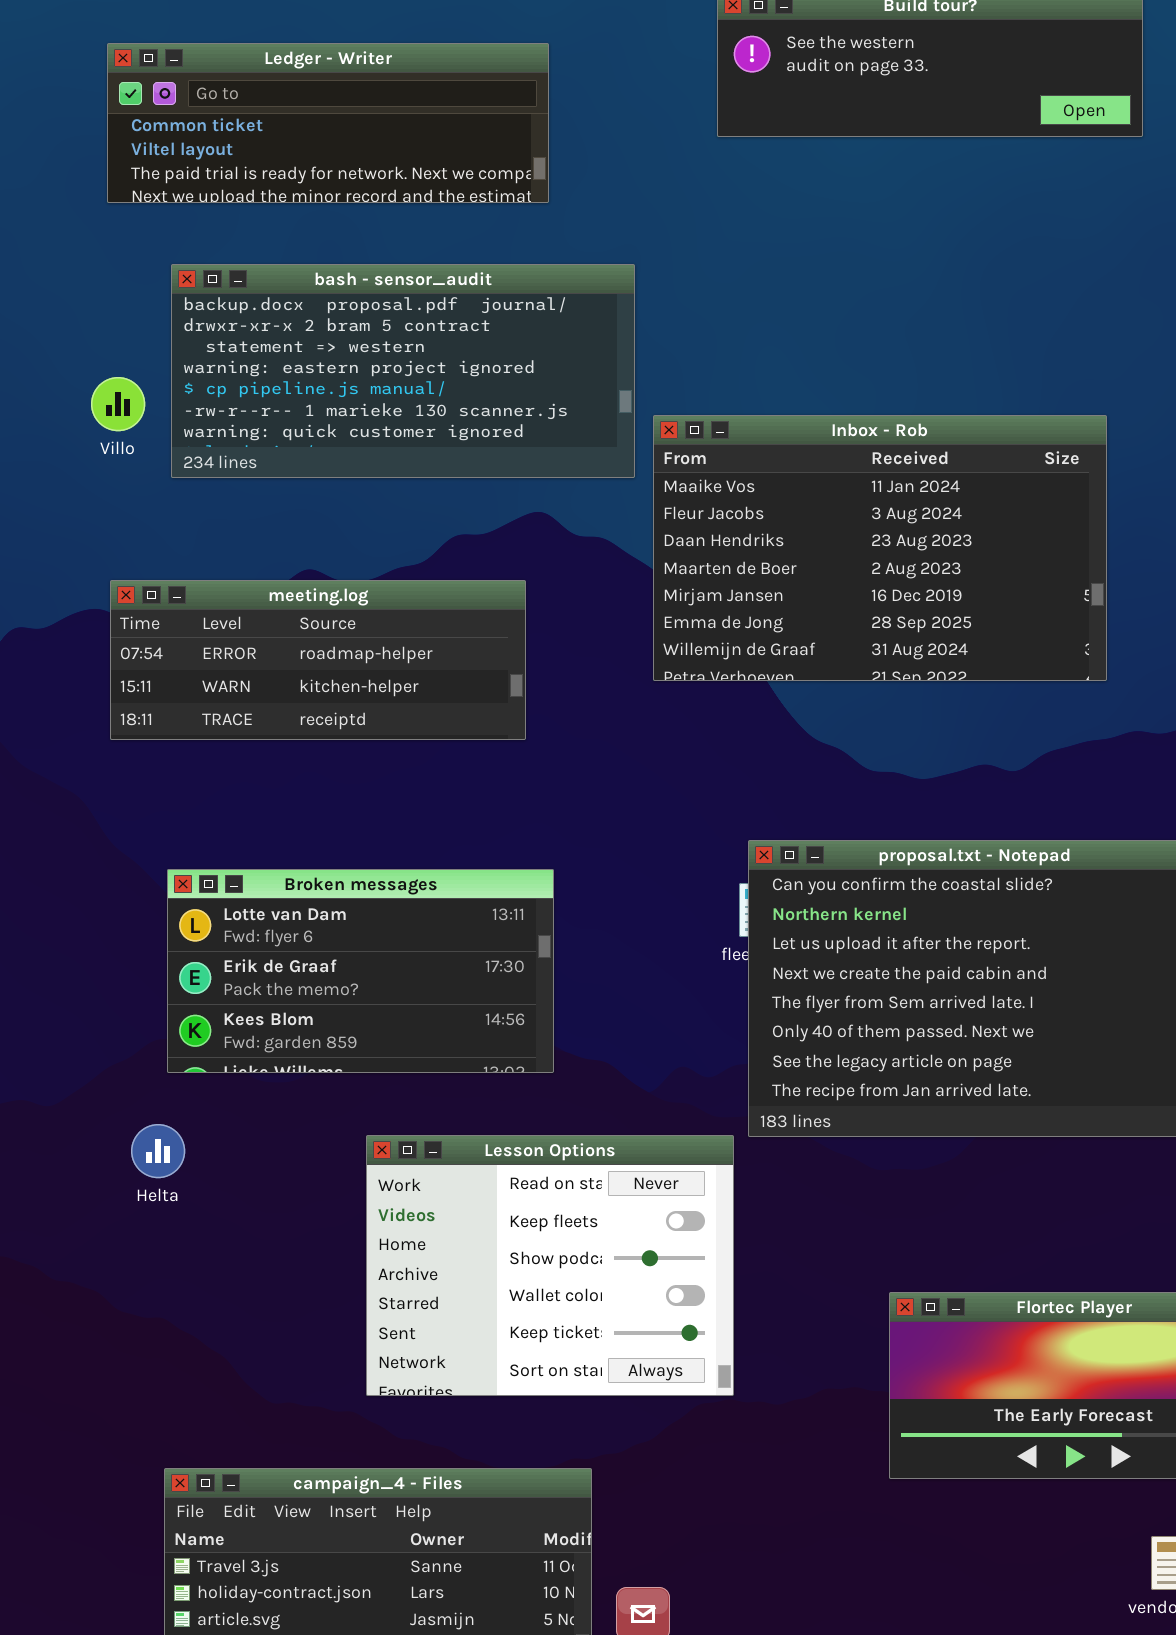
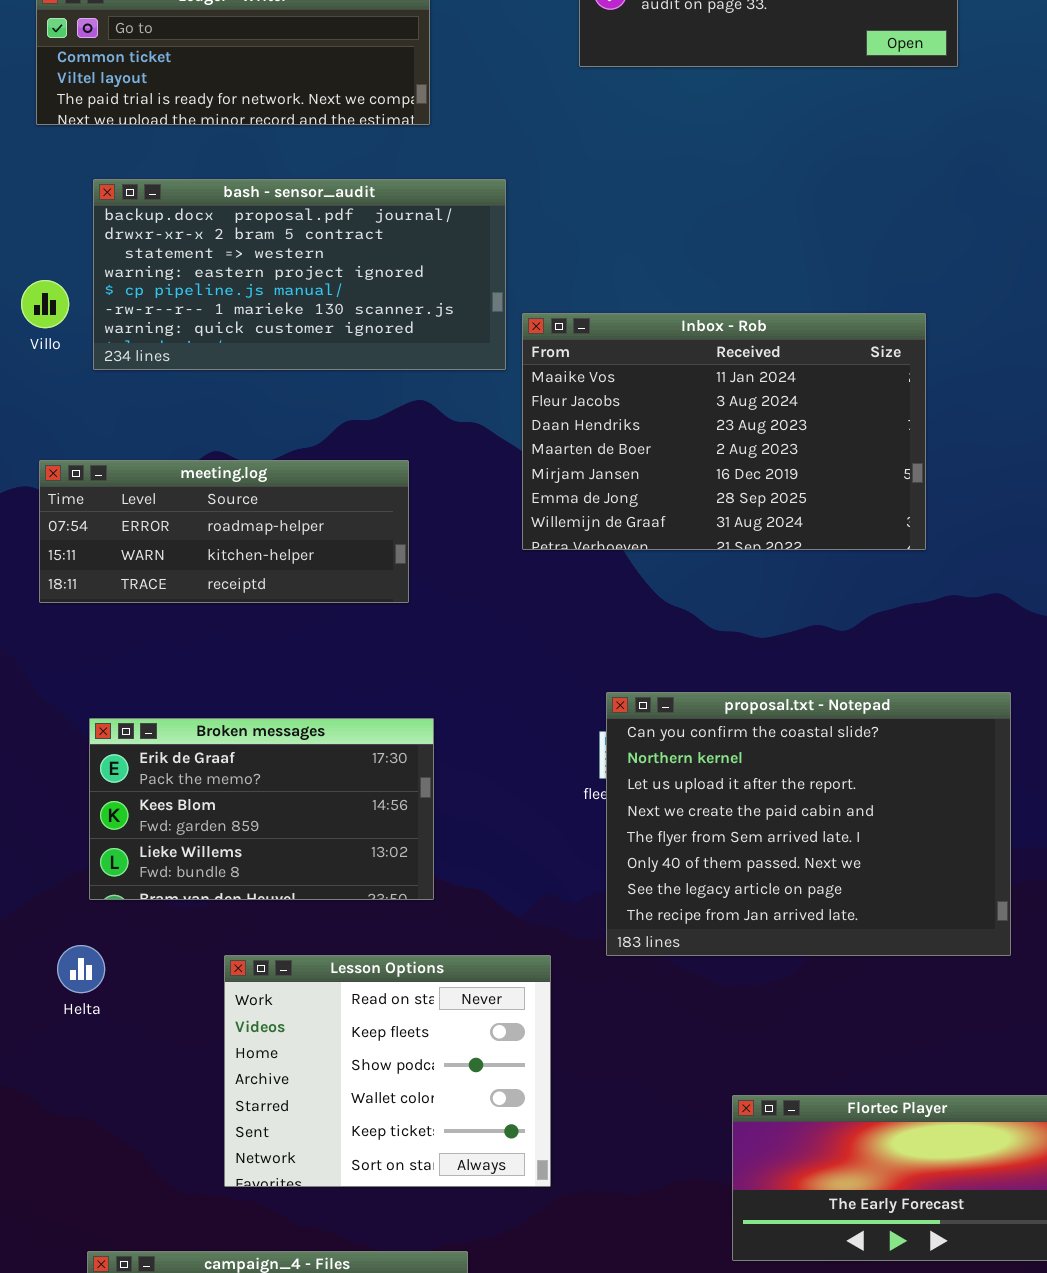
Broken messages: [167,869,554,1073] -> [89,718,434,900], scrolled down 1 row
Lesson Options: [366,1135,734,1396] -> [224,955,551,1187], moved

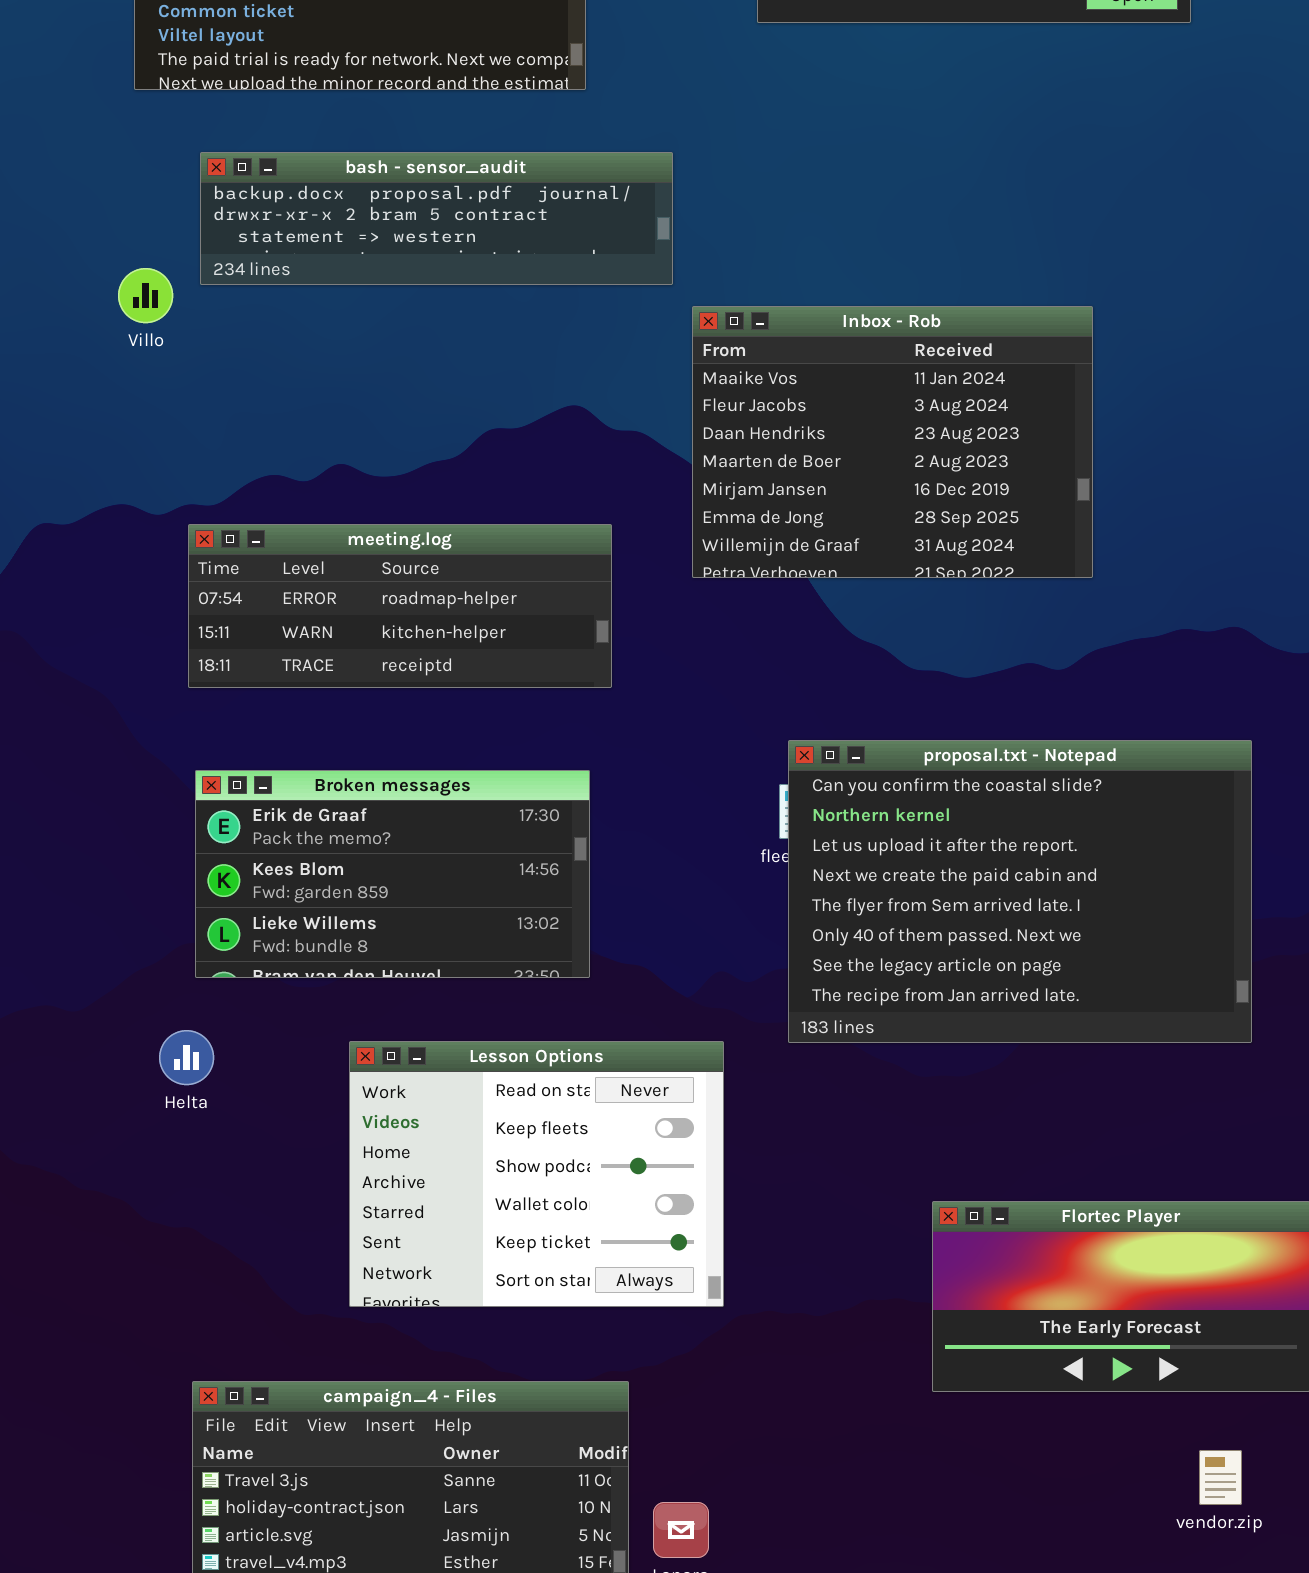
bash - sensor_audit: [93,179,506,370] -> [200,152,673,285], resized
Inbox - Rob: [522,313,926,550] -> [692,306,1093,578], resized
meeting.log: [39,460,409,603] -> [188,524,612,688], moved

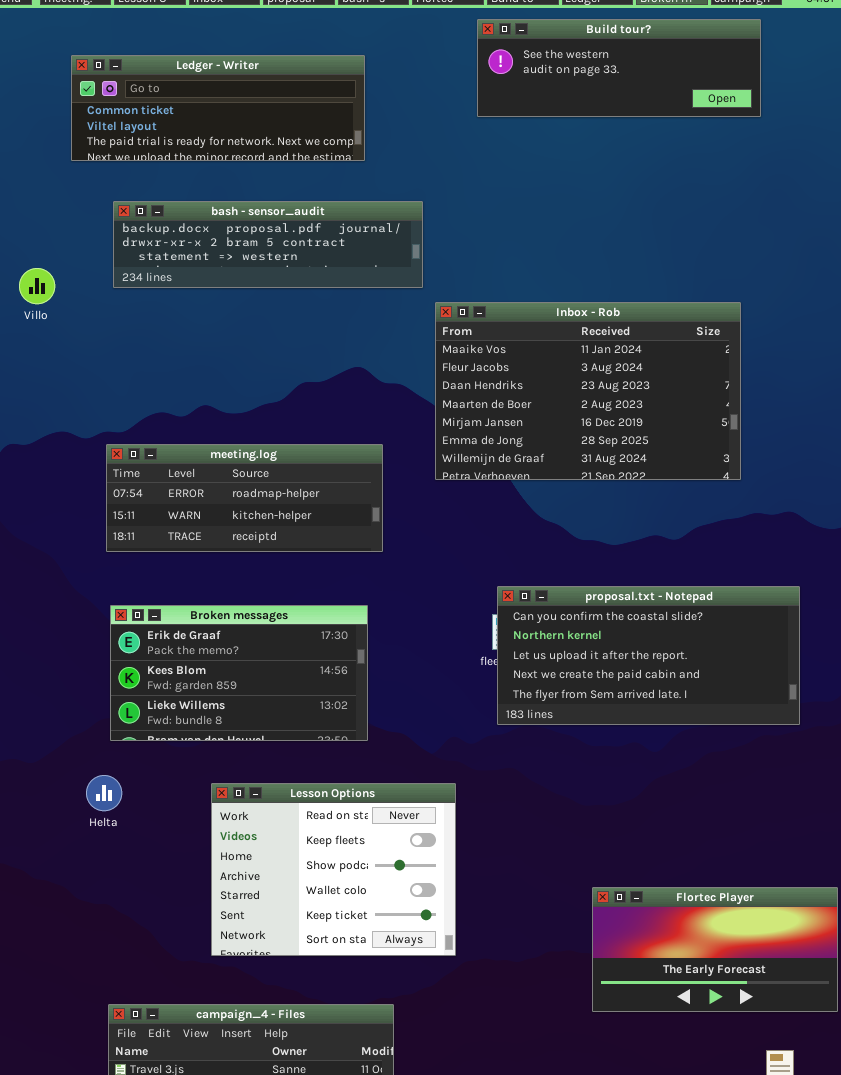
Villo: [118,268,173,323] -> [19,268,55,304], moved
Inbox - Rob: [692,306,1093,578] -> [435,302,741,480], resized
proposal.txt - Notepad: [788,740,1252,1043] -> [497,586,800,725], resized

